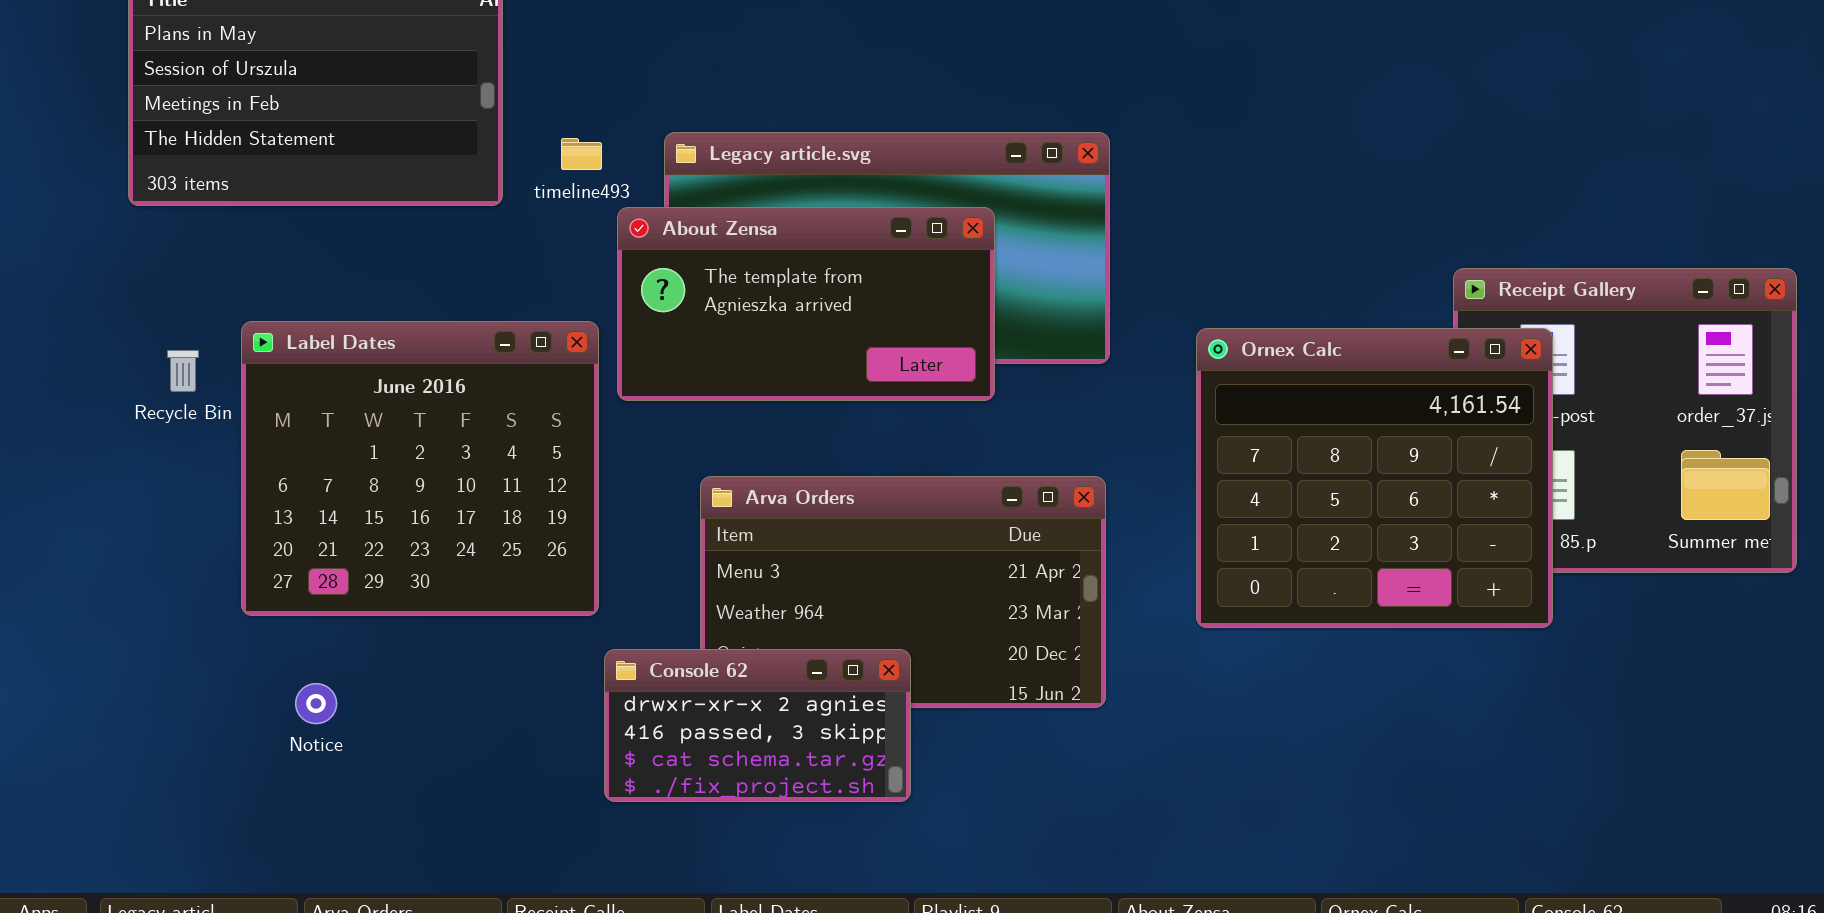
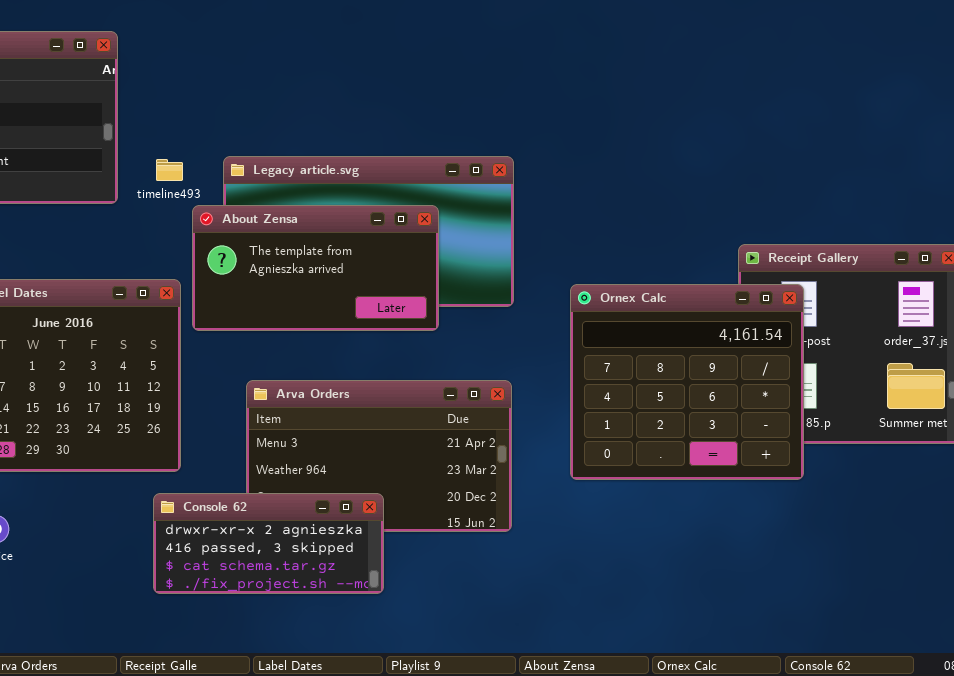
Console 62: [604,649,911,802] -> [153,493,384,594], resized

